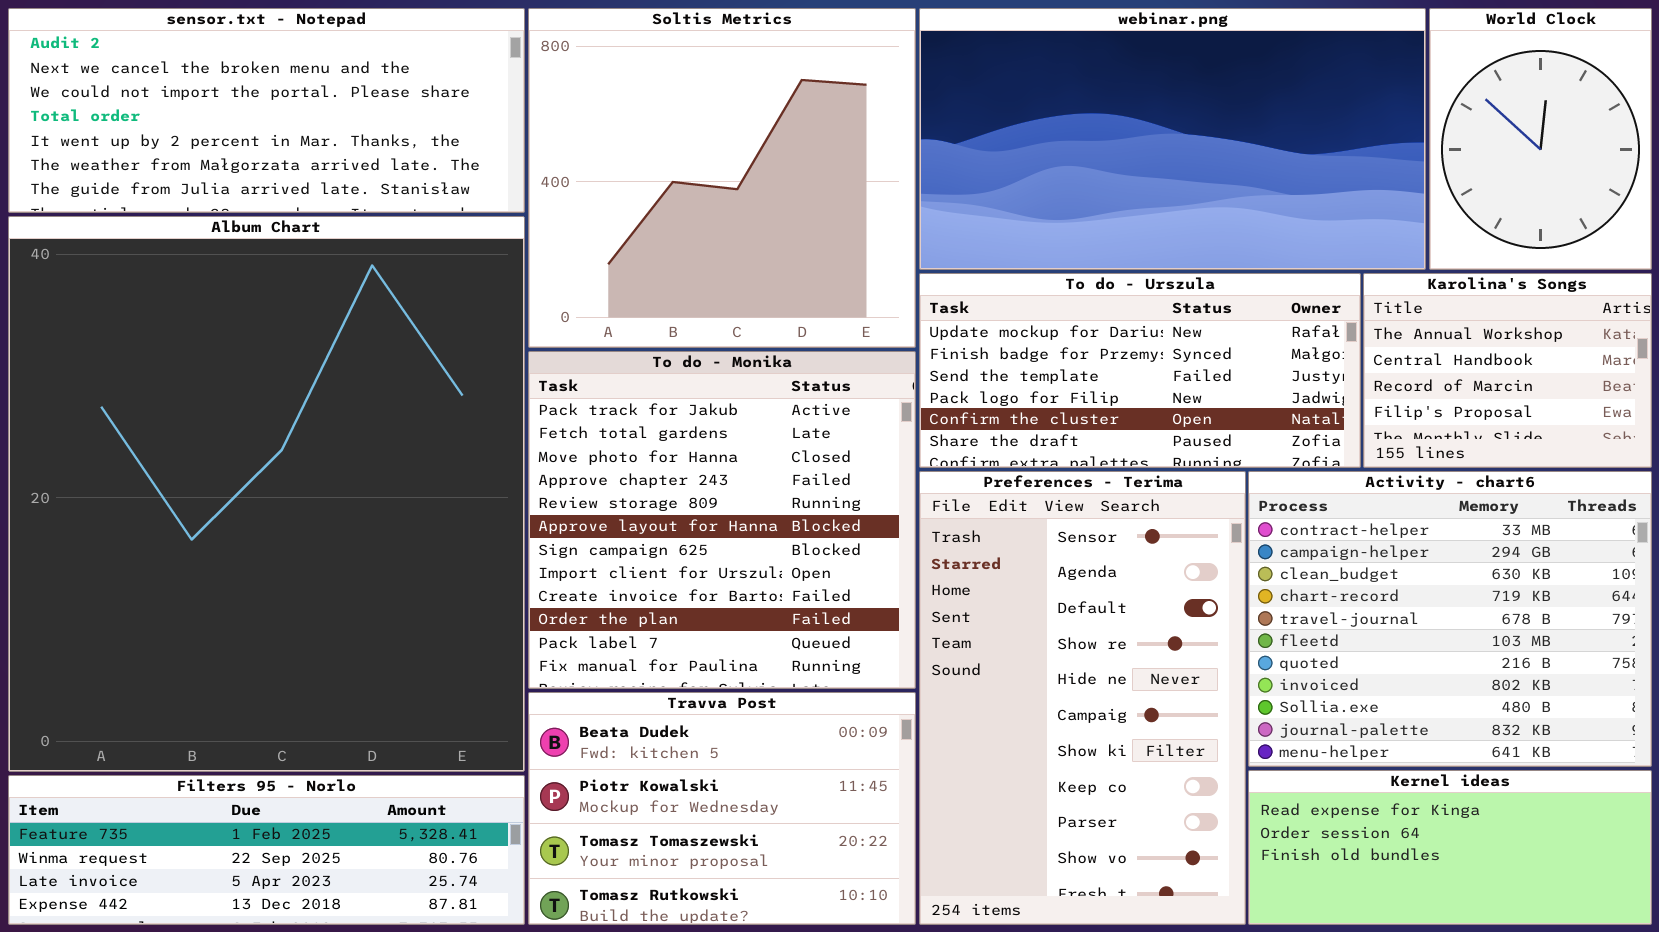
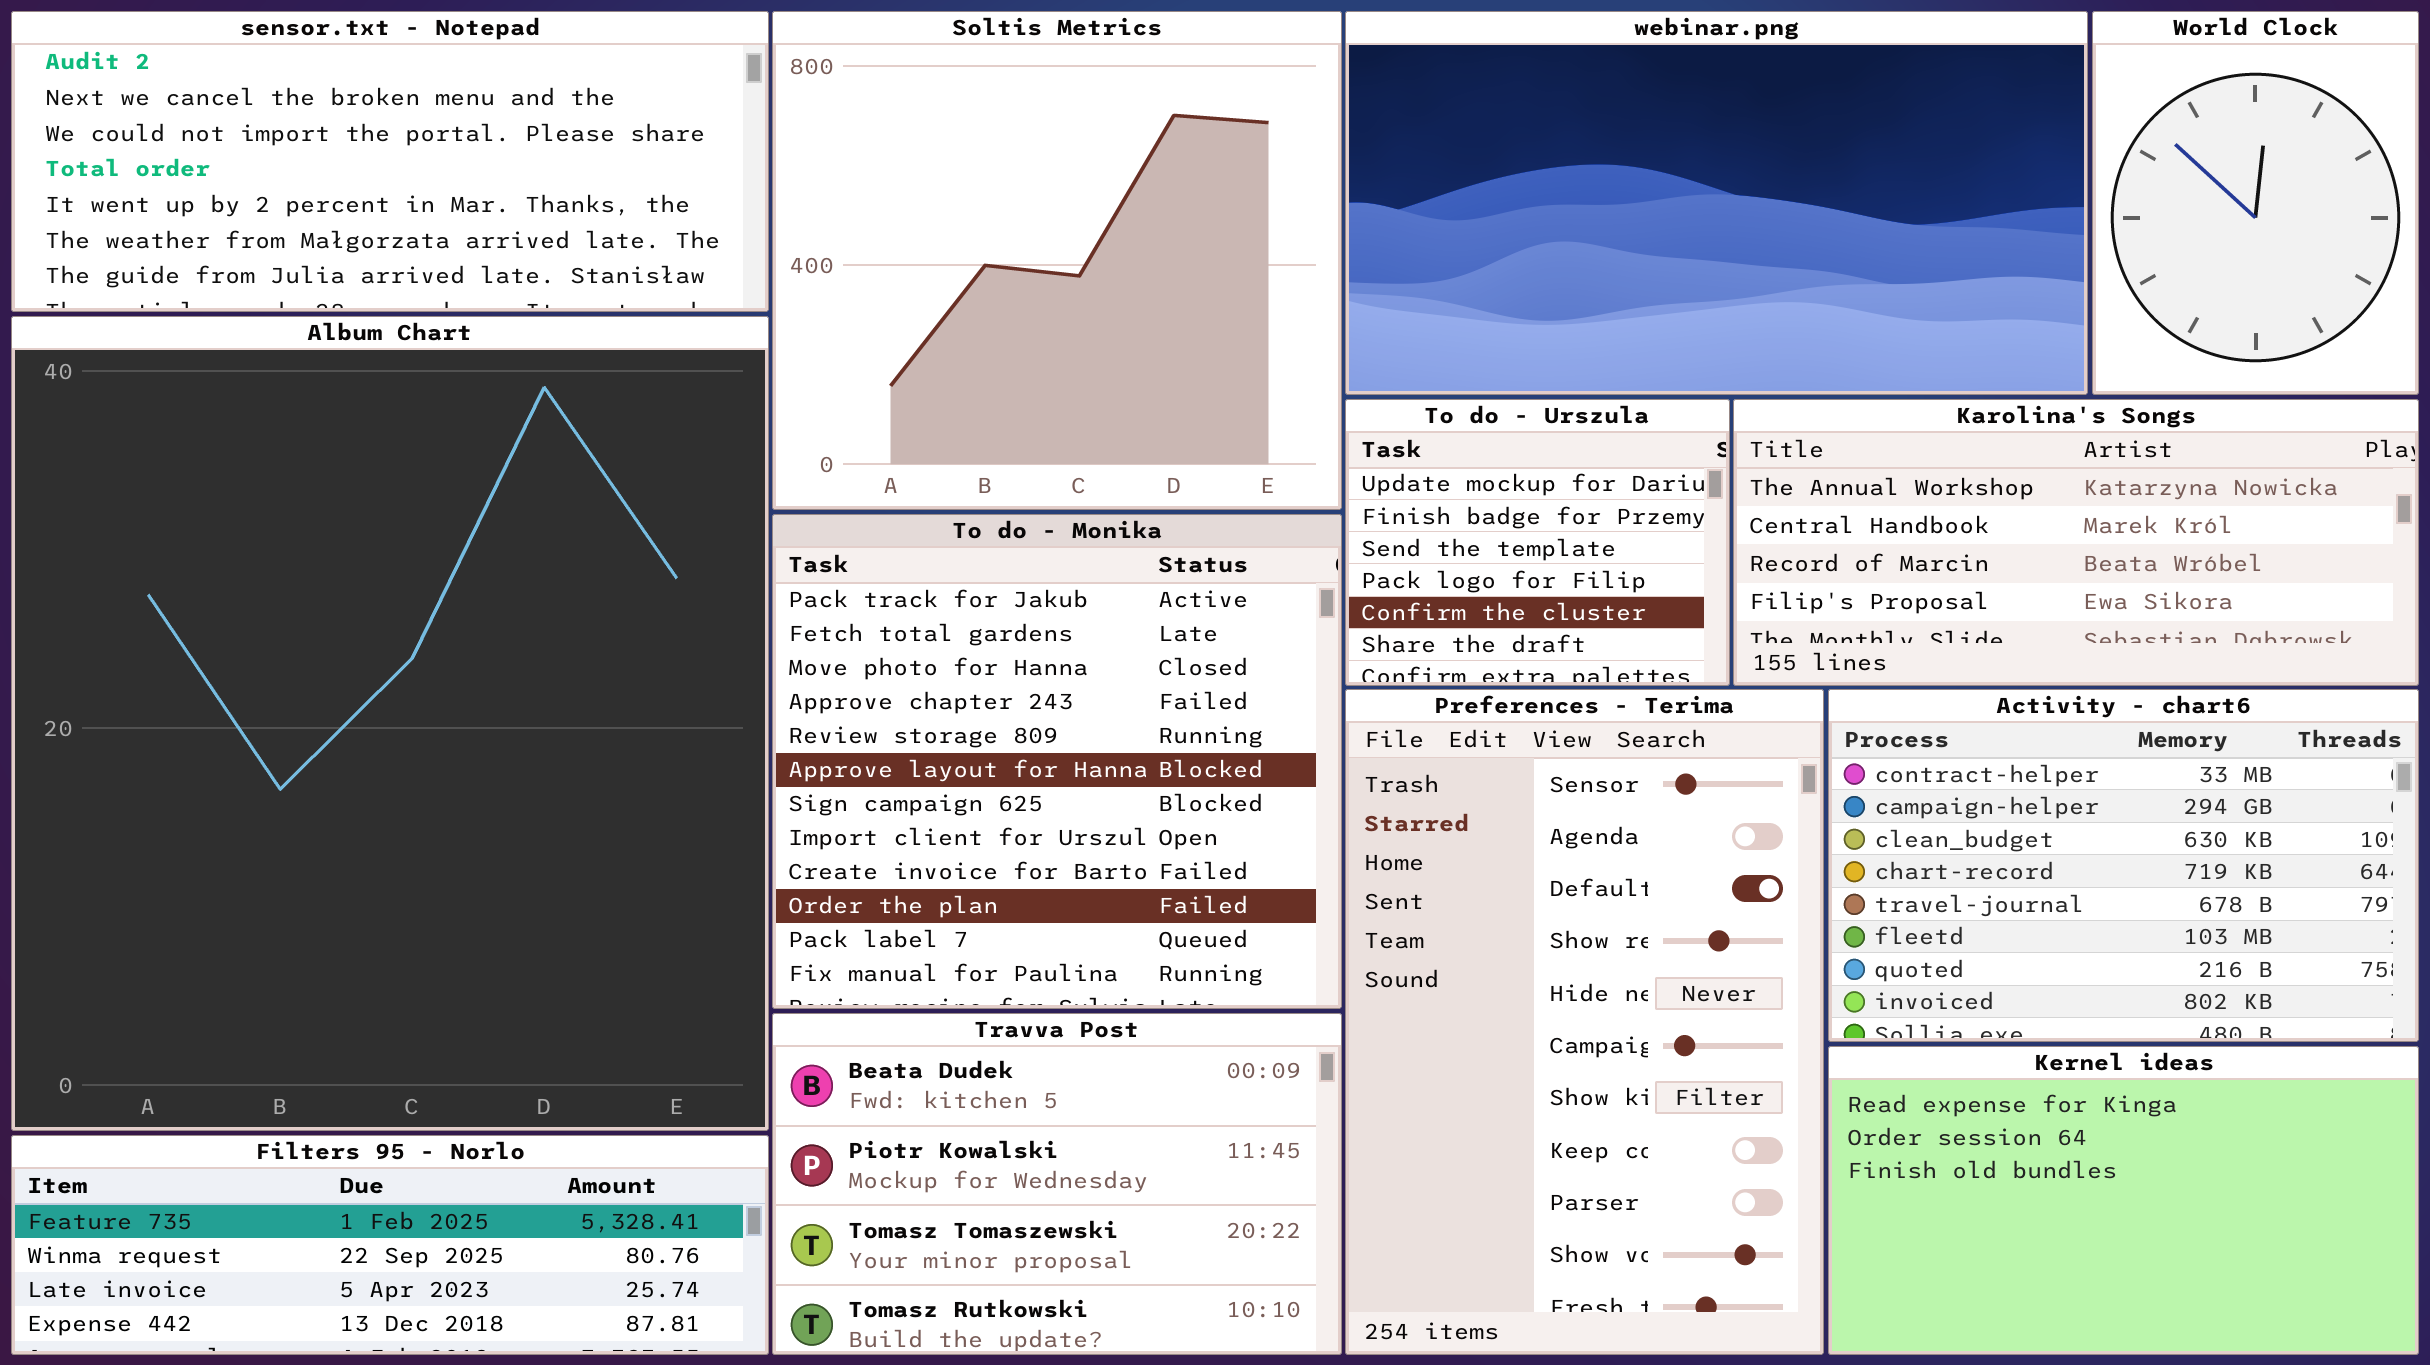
To do - Urszula: [919,273,1361,468] -> [1345,399,1730,686], resized
Karolina's Songs: [1363,273,1652,468] -> [1733,399,2419,686], resized
Activity - chart6: [1248,471,1652,767] -> [1828,689,2419,1042], resized
Kernel ideas: [1248,770,1652,925] -> [1828,1046,2419,1355], resized

